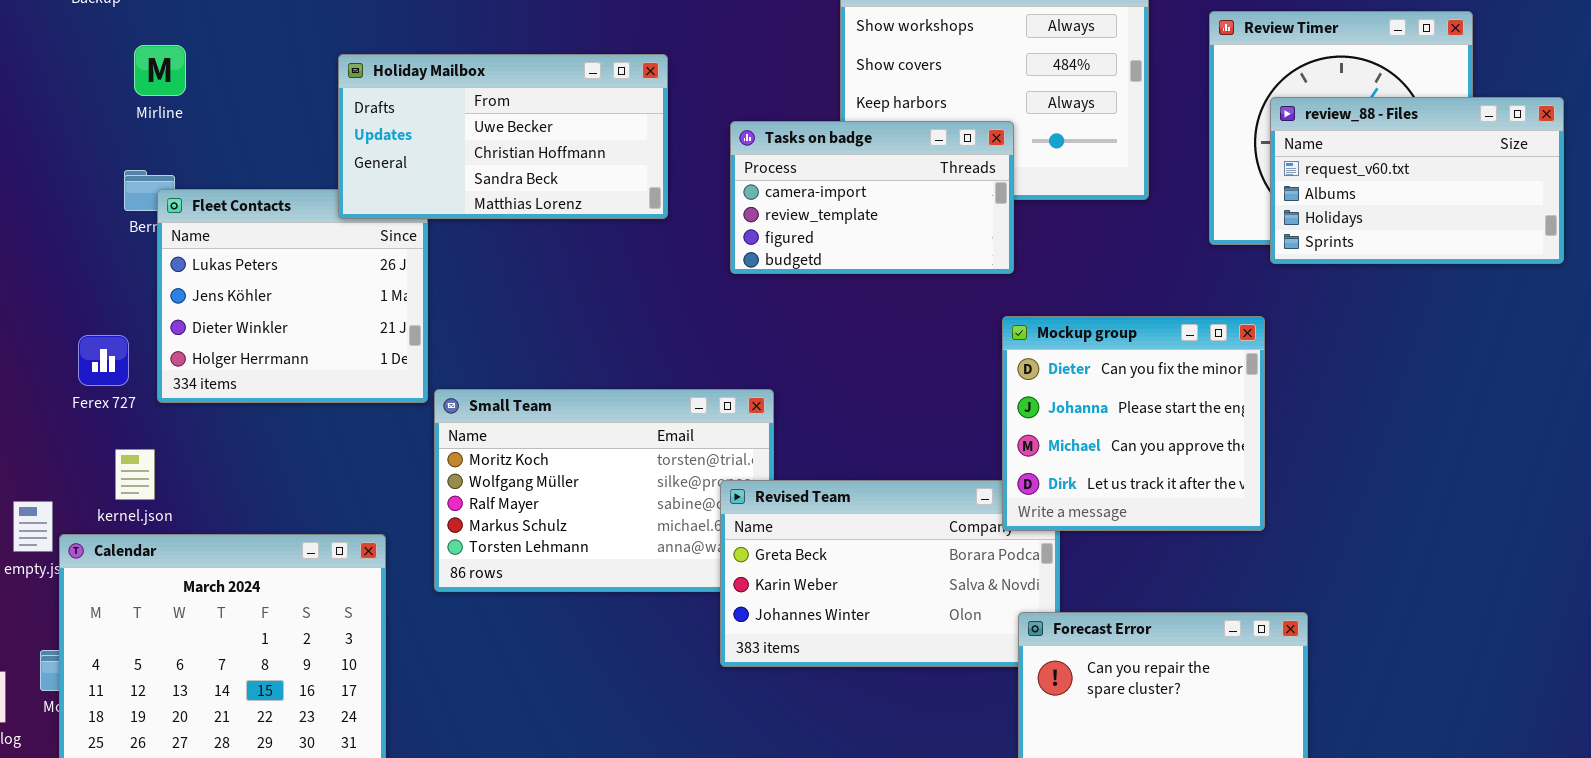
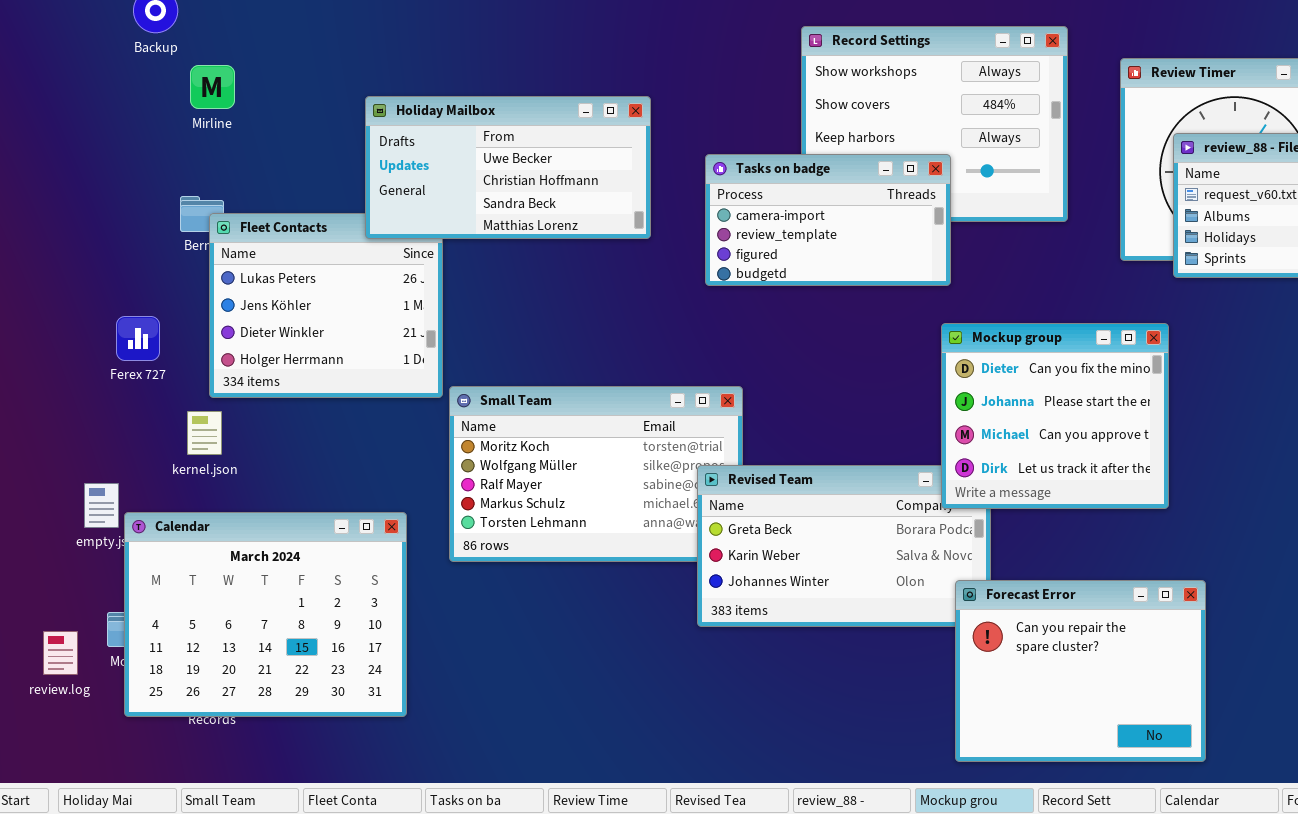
Mirline: [134,45,186,96] -> [190,65,235,109], moved
Ferex 727: [78,335,129,386] -> [116,316,160,361], moved
kernel.json: [115,449,155,500] -> [187,411,222,455], moved

